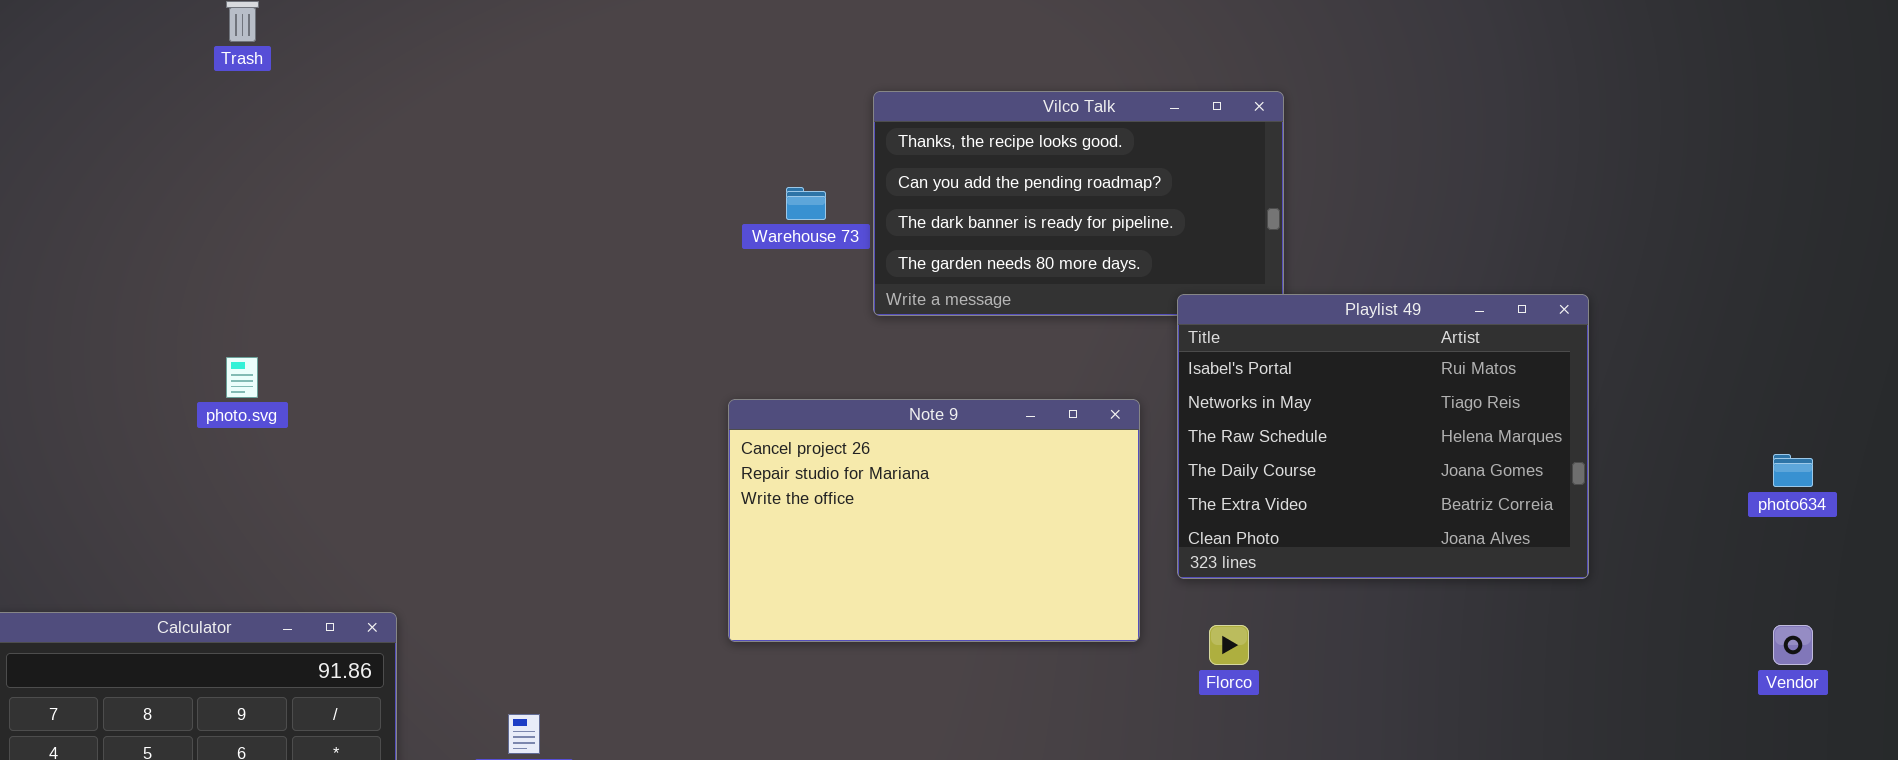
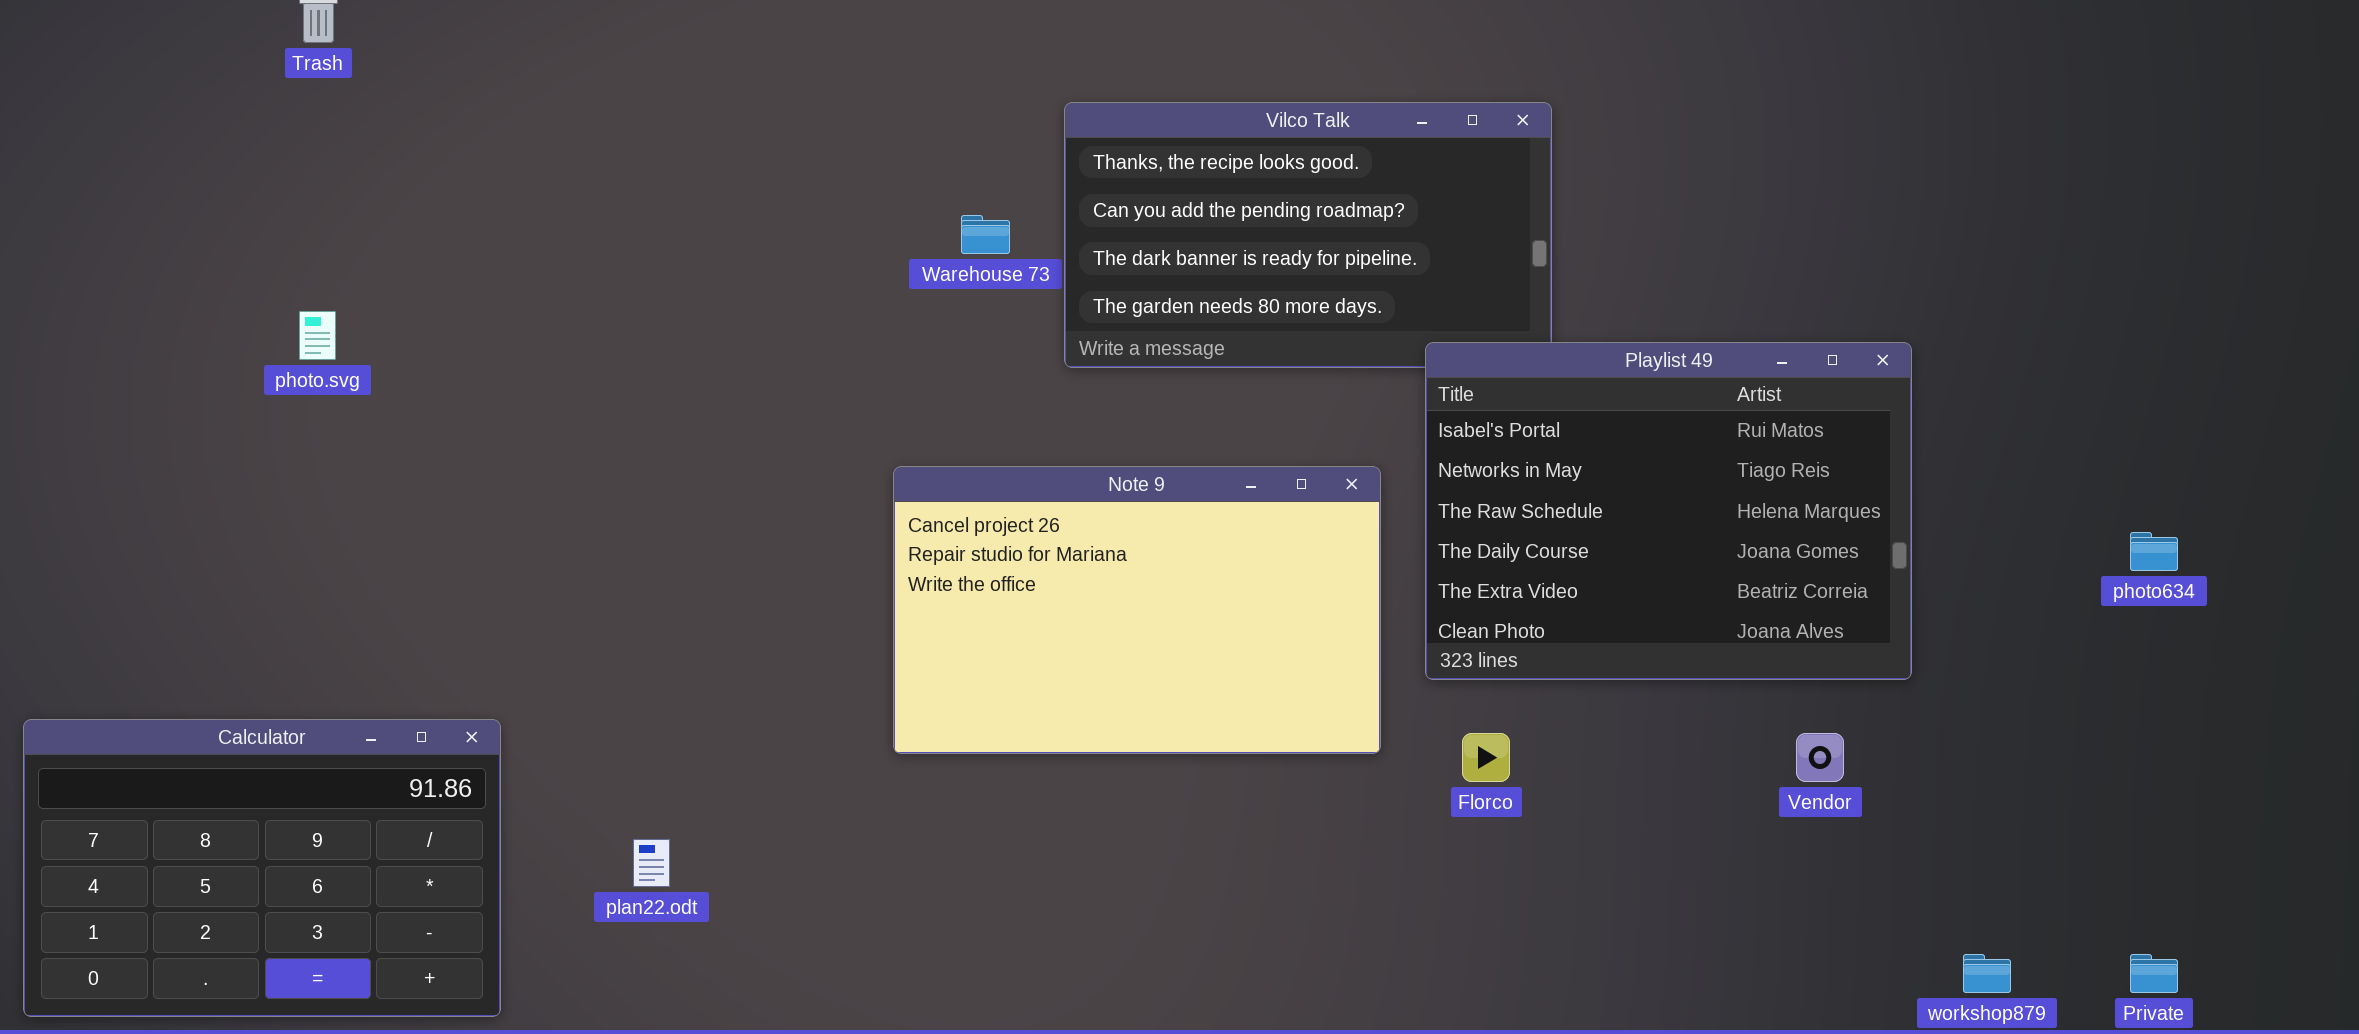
photo.svg: [226,357,258,398] -> [299,311,336,360], moved
Vendor: [1773,625,1813,665] -> [1796,733,1844,782], moved

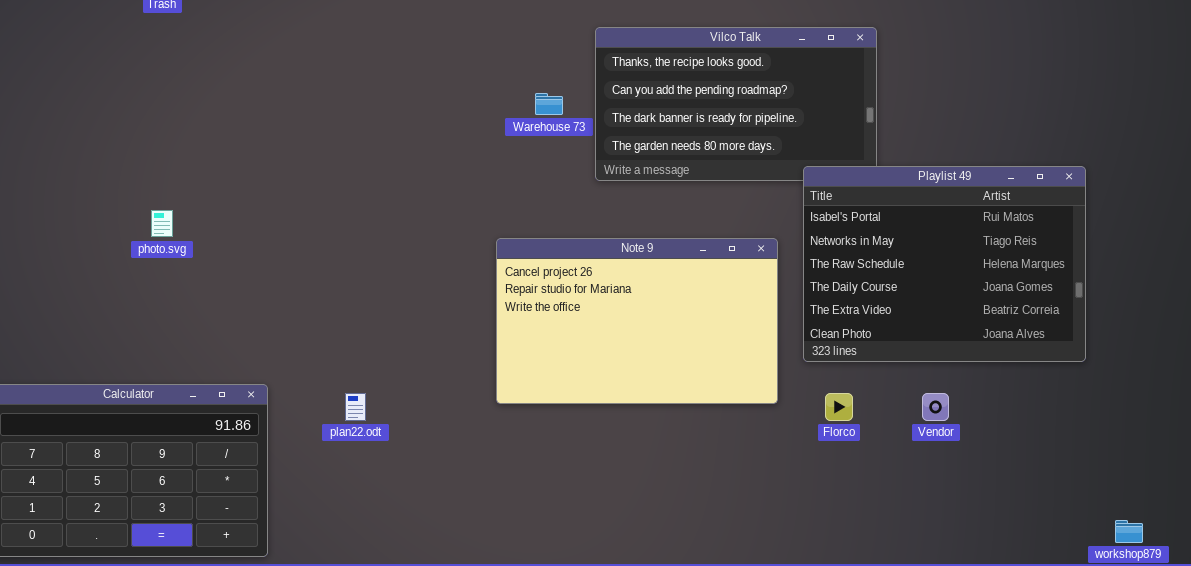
photo.svg: [299,311,336,360] -> [151,210,173,237], moved
Vendor: [1796,733,1844,782] -> [922,393,949,421], moved
plan22.odt: [633,839,670,887] -> [345,393,366,421], moved

